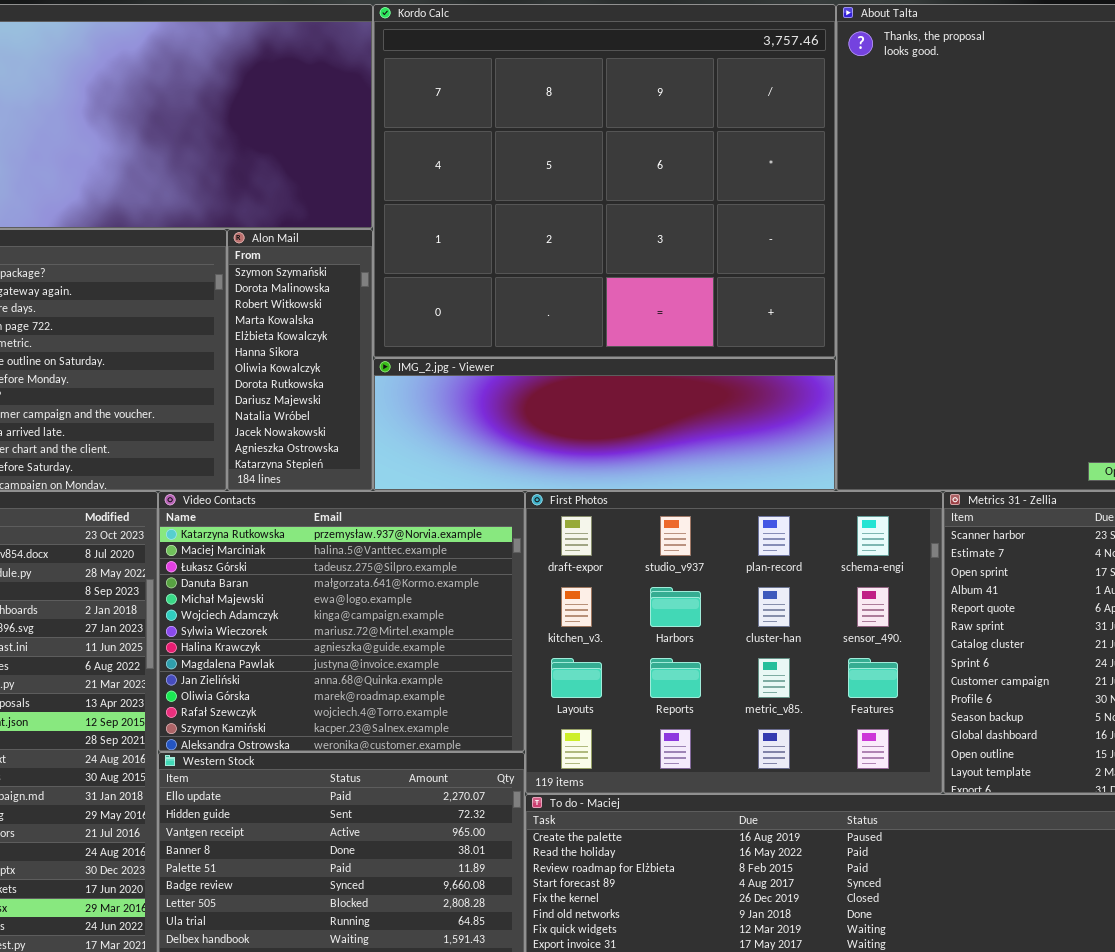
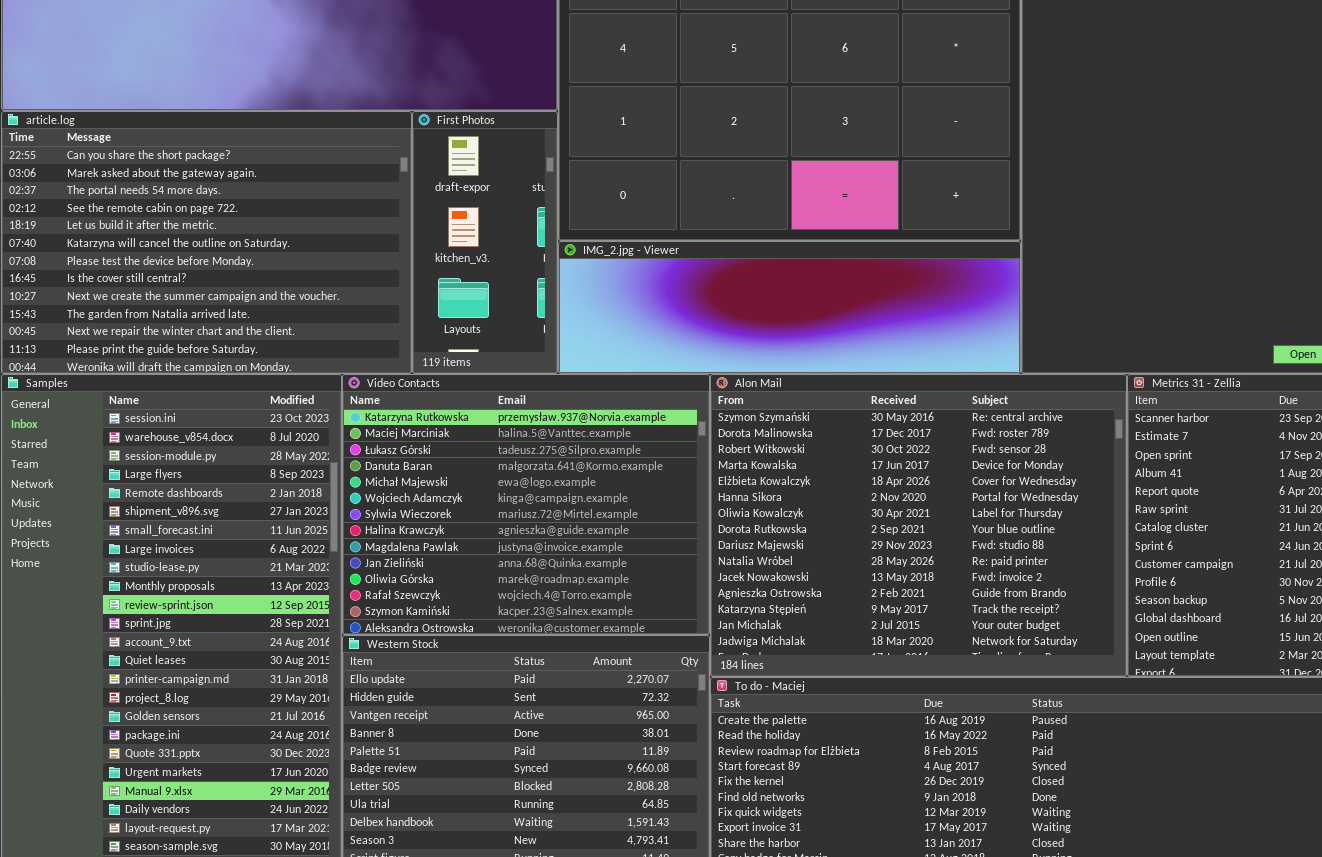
Alon Mail: [227,229,373,491] -> [710,374,1127,677], moved, resized
First Photos: [525,491,943,794] -> [412,111,558,374], moved, resized

